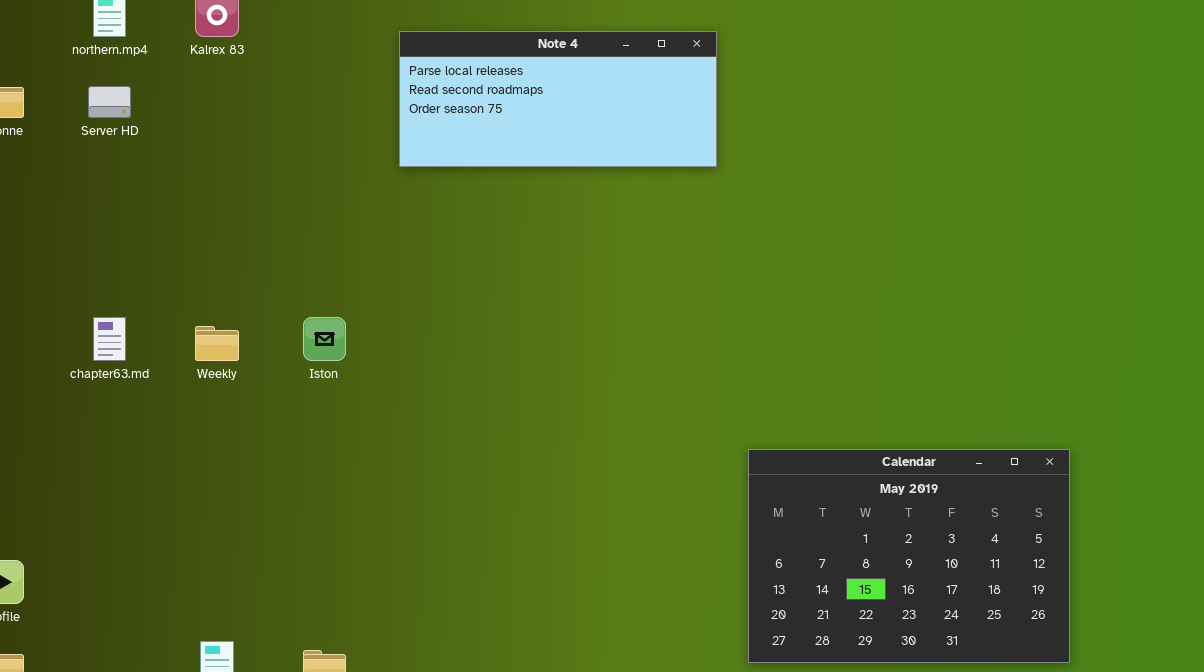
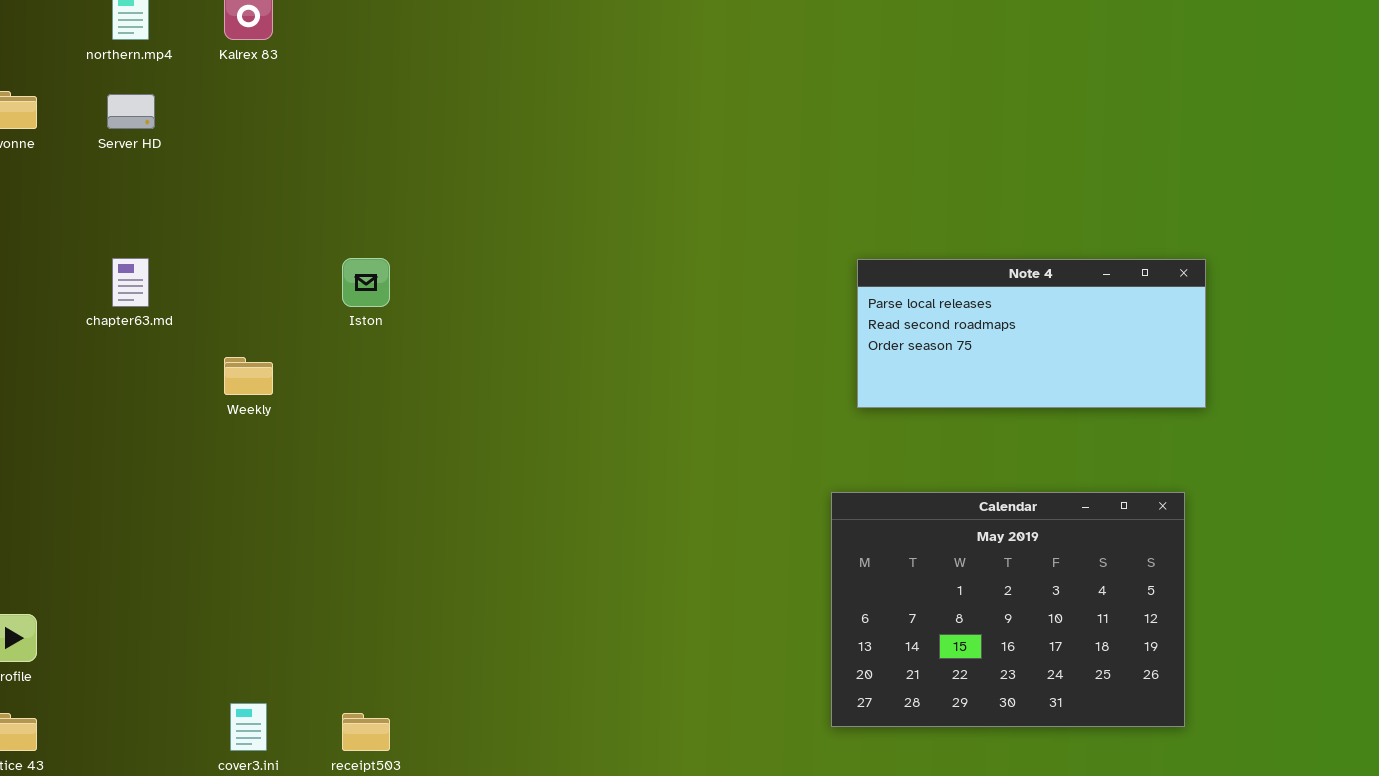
Note 4: [399,31,717,167] -> [857,259,1206,408], moved
chapter63.md: [93,317,126,361] -> [112,258,149,307], moved
Iston: [303,317,346,361] -> [342,258,390,307], moved

